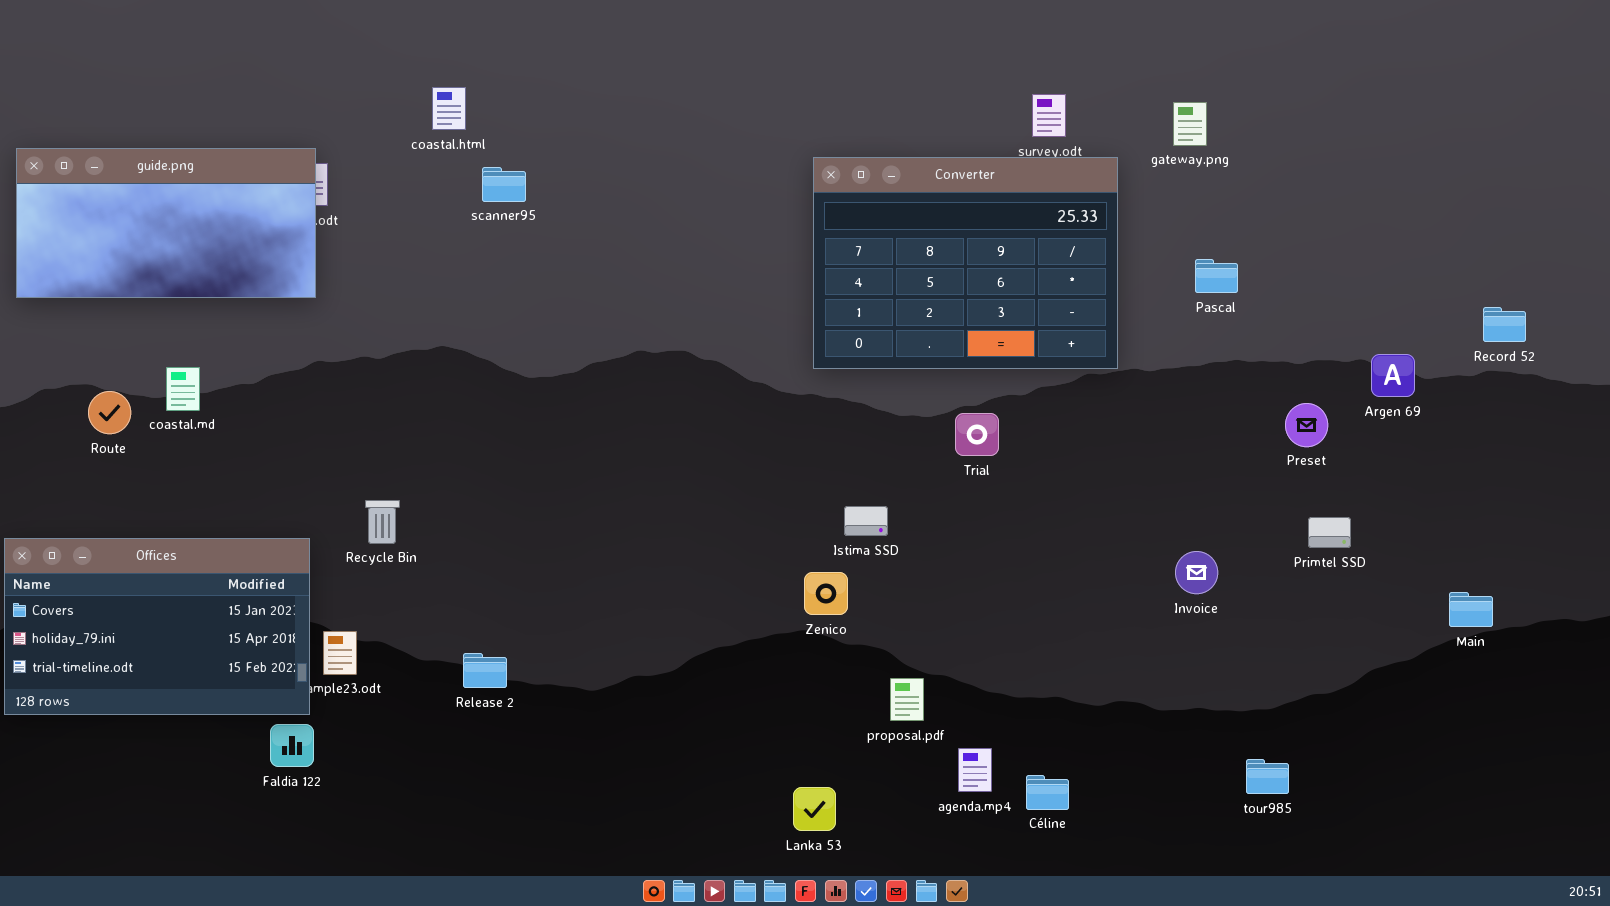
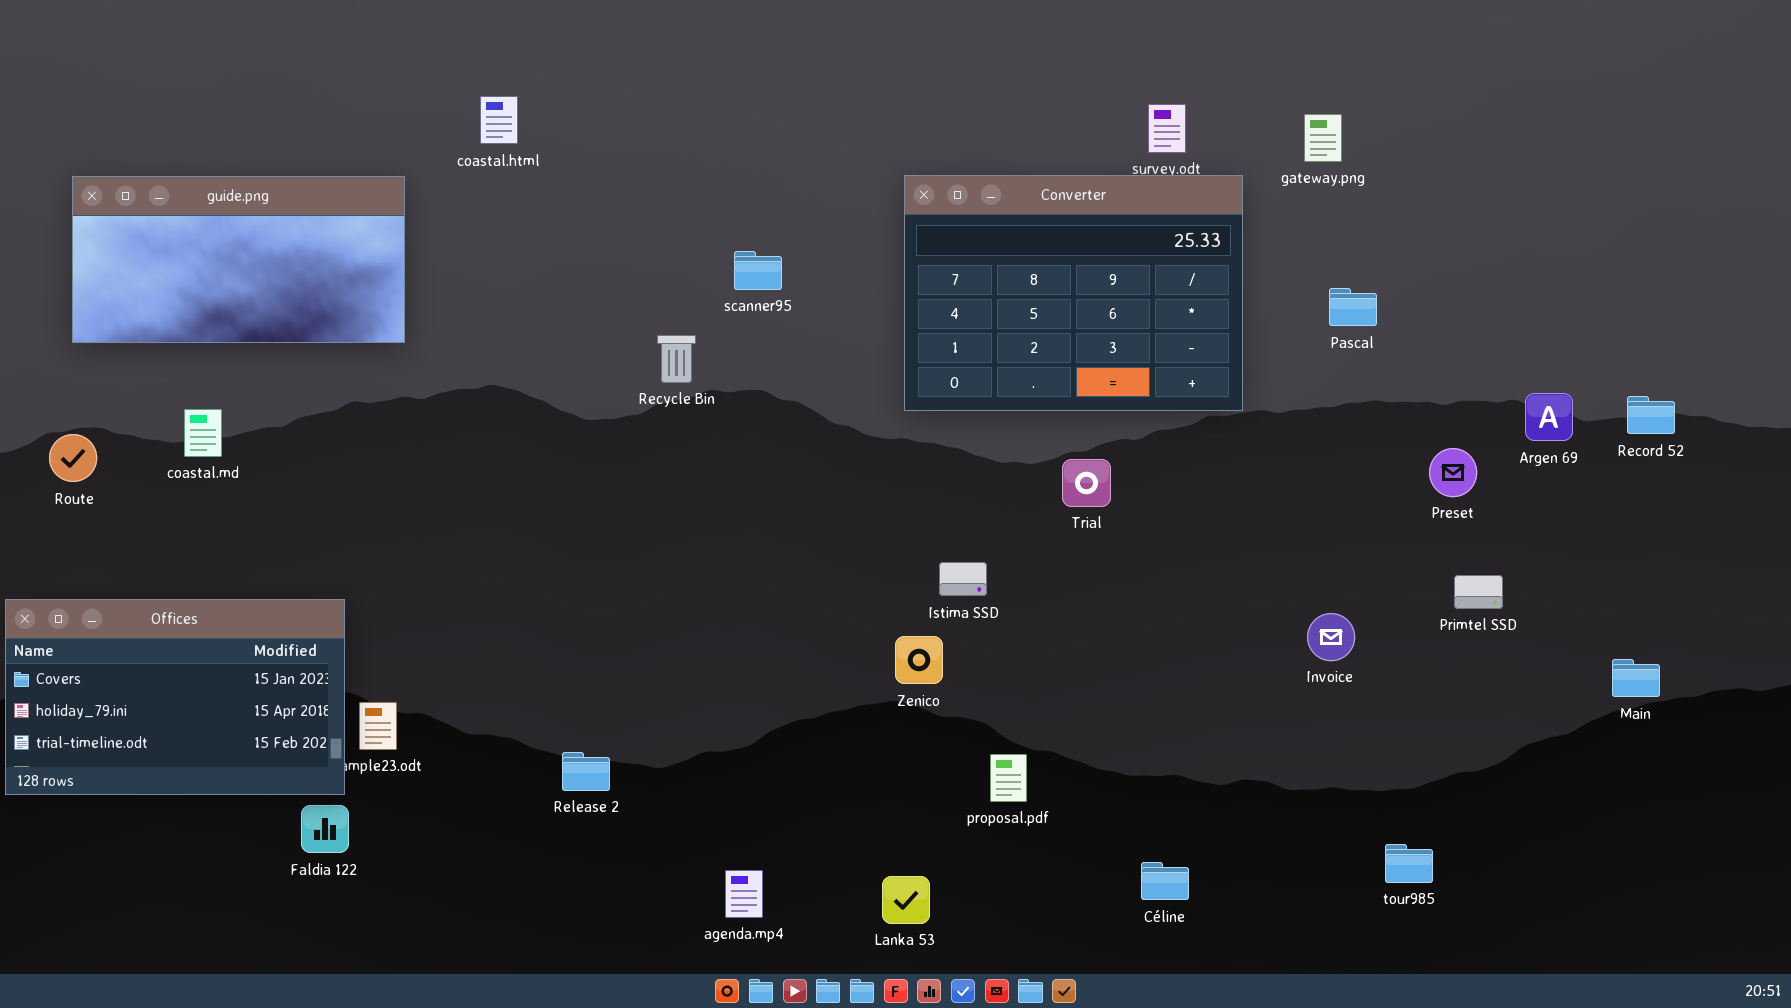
guide.png: [16,148,316,298] -> [72,176,405,343], moved
scanner95: [482,167,526,202] -> [734,251,782,290], moved
Record 52: [1483,307,1526,342] -> [1627,396,1675,434], moved
Route: [88,391,131,434] -> [49,434,97,482], moved
Recycle Bin: [365,500,400,544] -> [657,335,696,383], moved
Release 2: [463,653,507,688] -> [562,752,610,791], moved
agenda.mp4: [958,748,992,792] -> [725,870,763,918], moved

